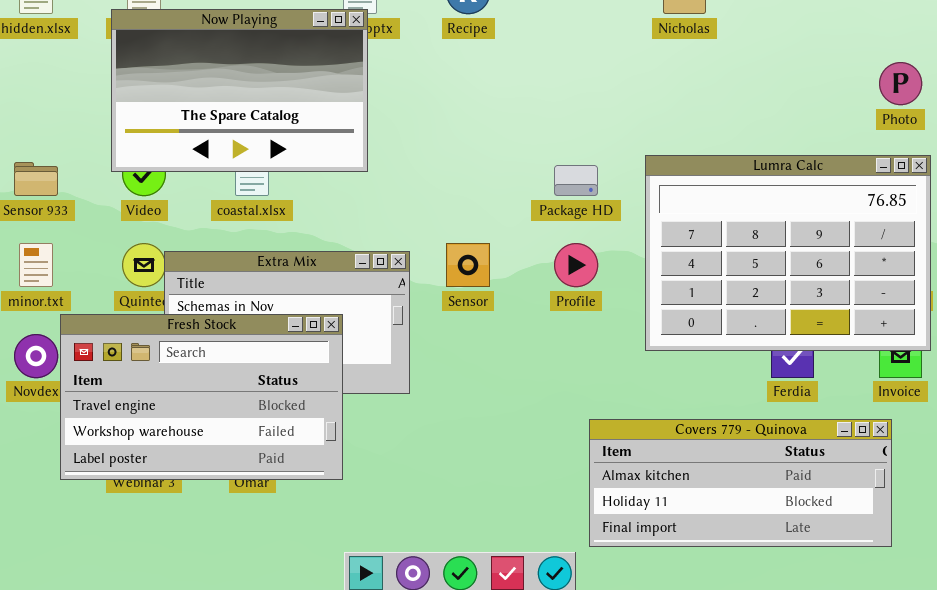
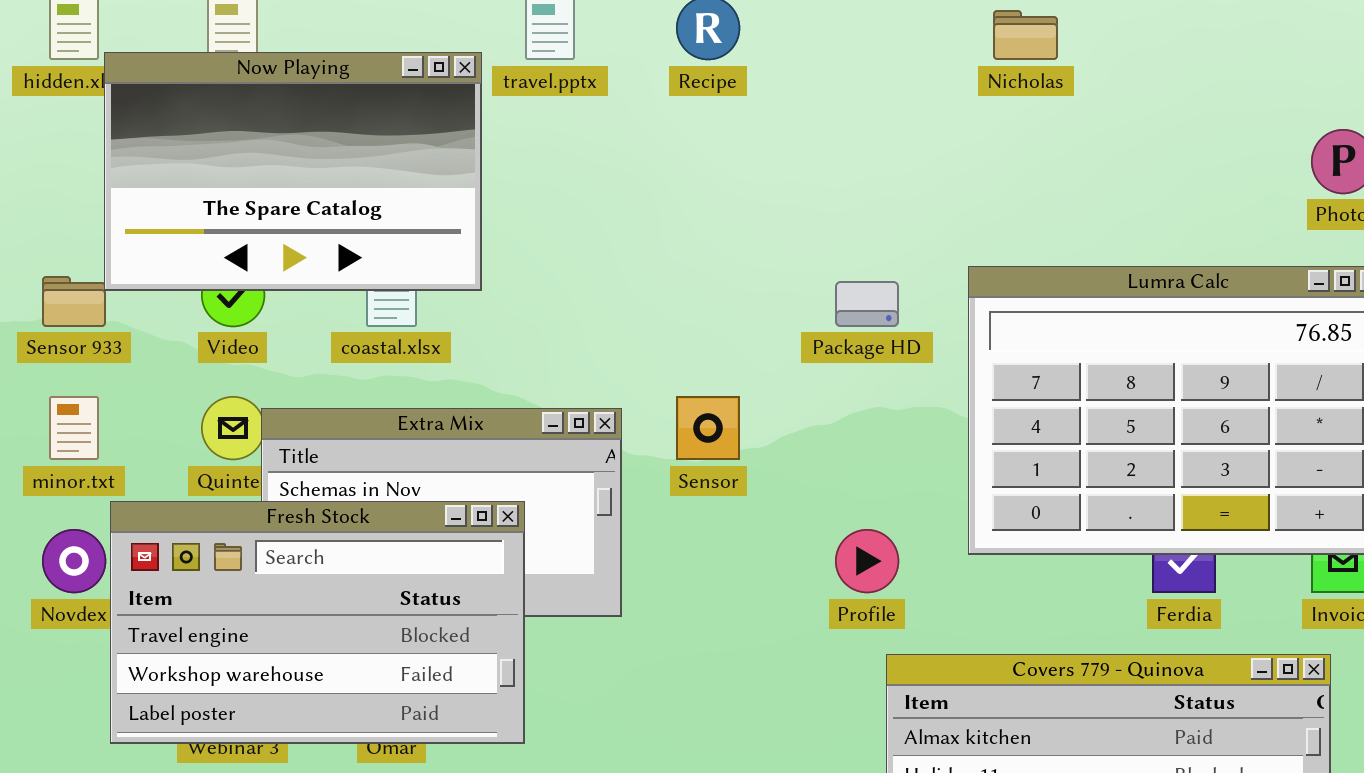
Now Playing: [111,9,368,172] -> [104,52,482,291], moved
Profile: [554,243,598,287] -> [835,529,899,593], moved

